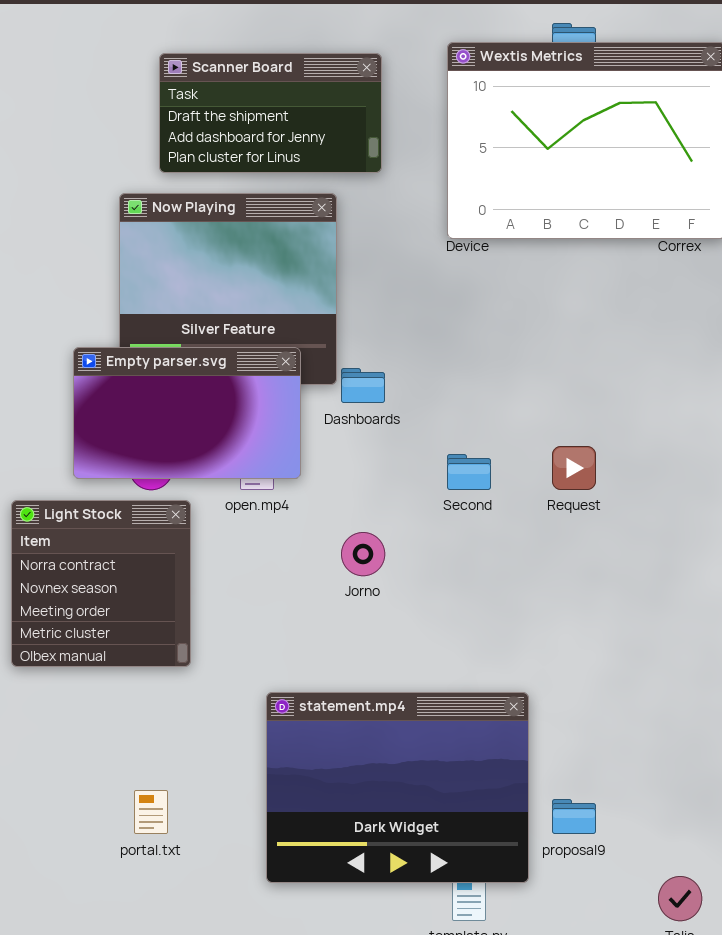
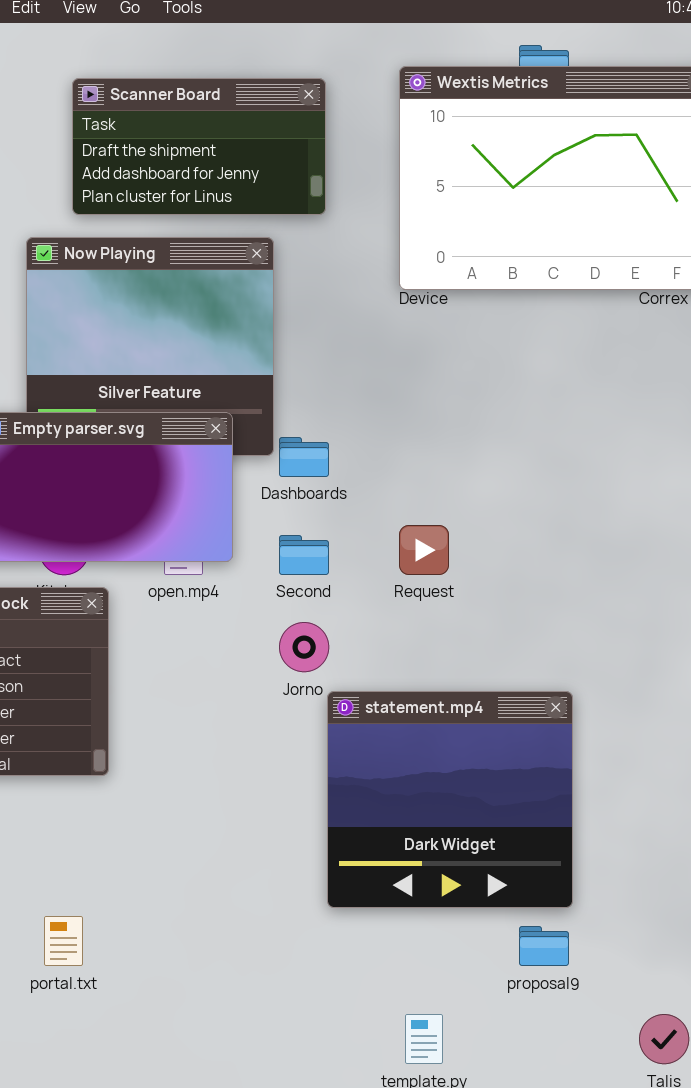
Request: [552,446,596,490] -> [399,525,449,575], moved
Second: [447,454,491,490] -> [279,535,329,575], moved
statement.mp4: [266,692,529,883] -> [327,691,573,908], moved, resized

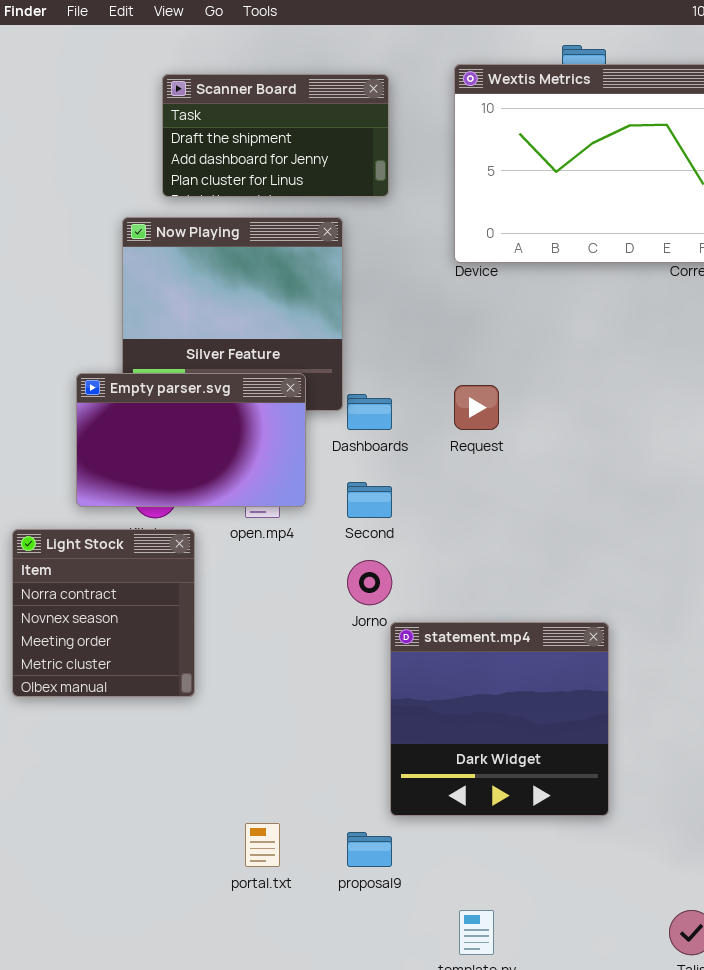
Request: [399,525,449,575] -> [454,385,499,430], moved
portal.txt: [44,916,83,966] -> [245,823,280,867], moved
proposal9: [519,926,569,966] -> [347,832,392,867], moved

